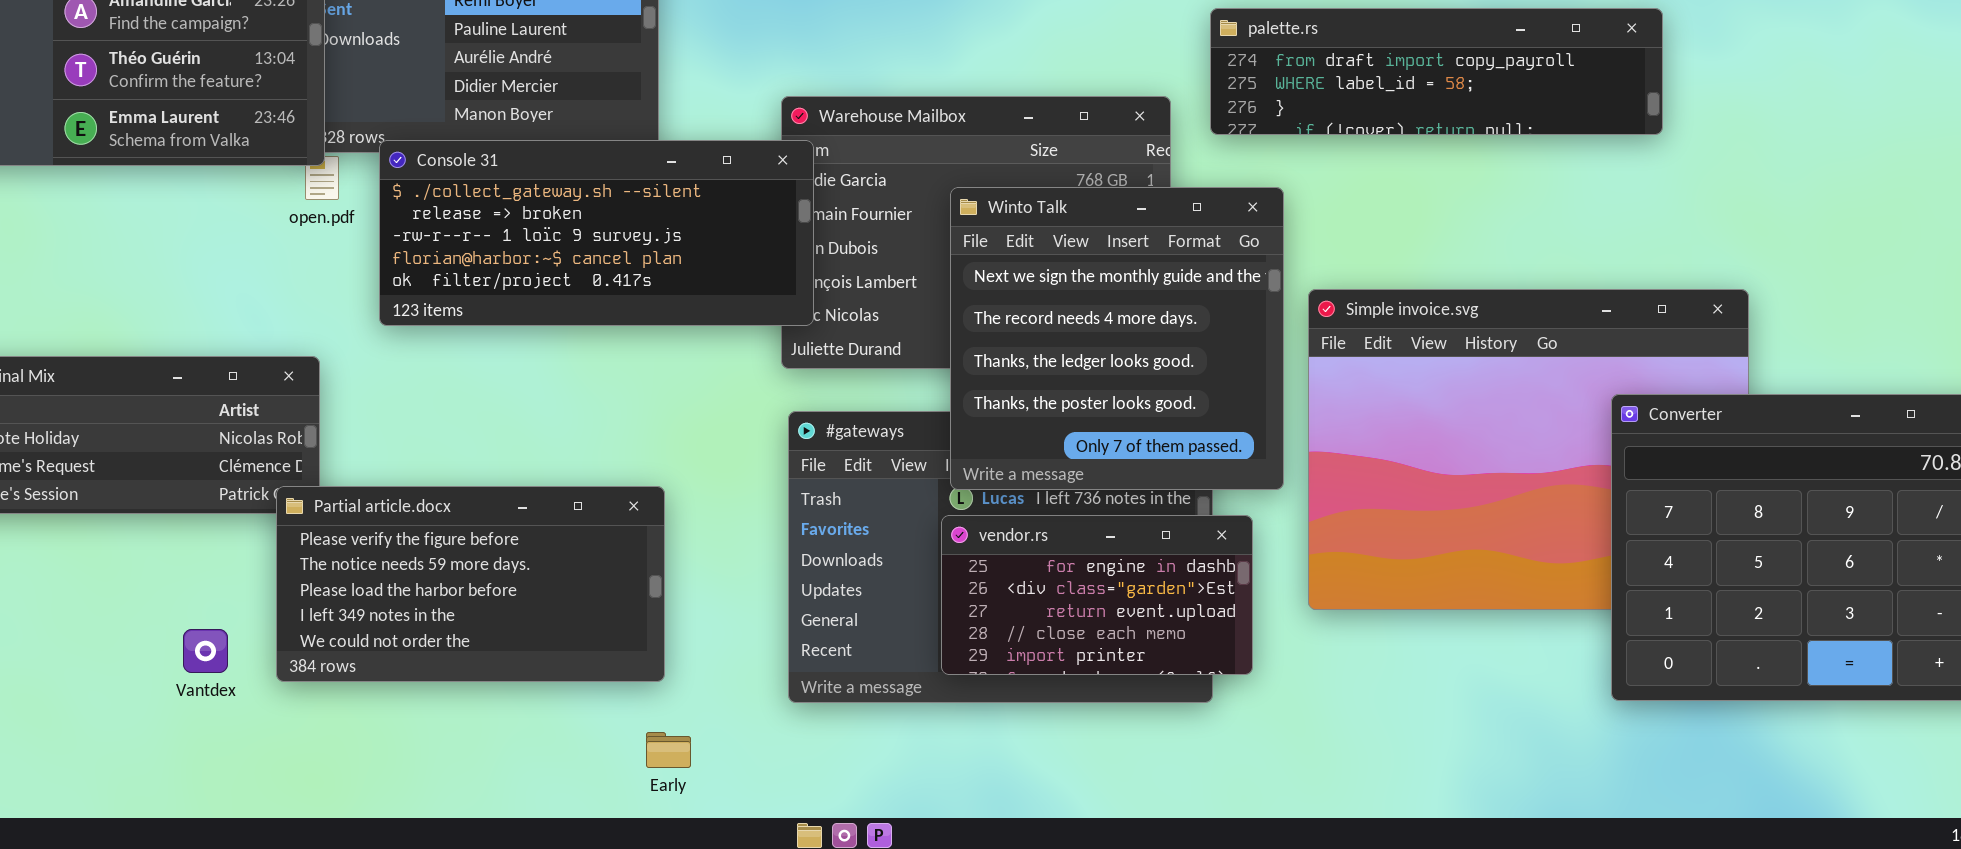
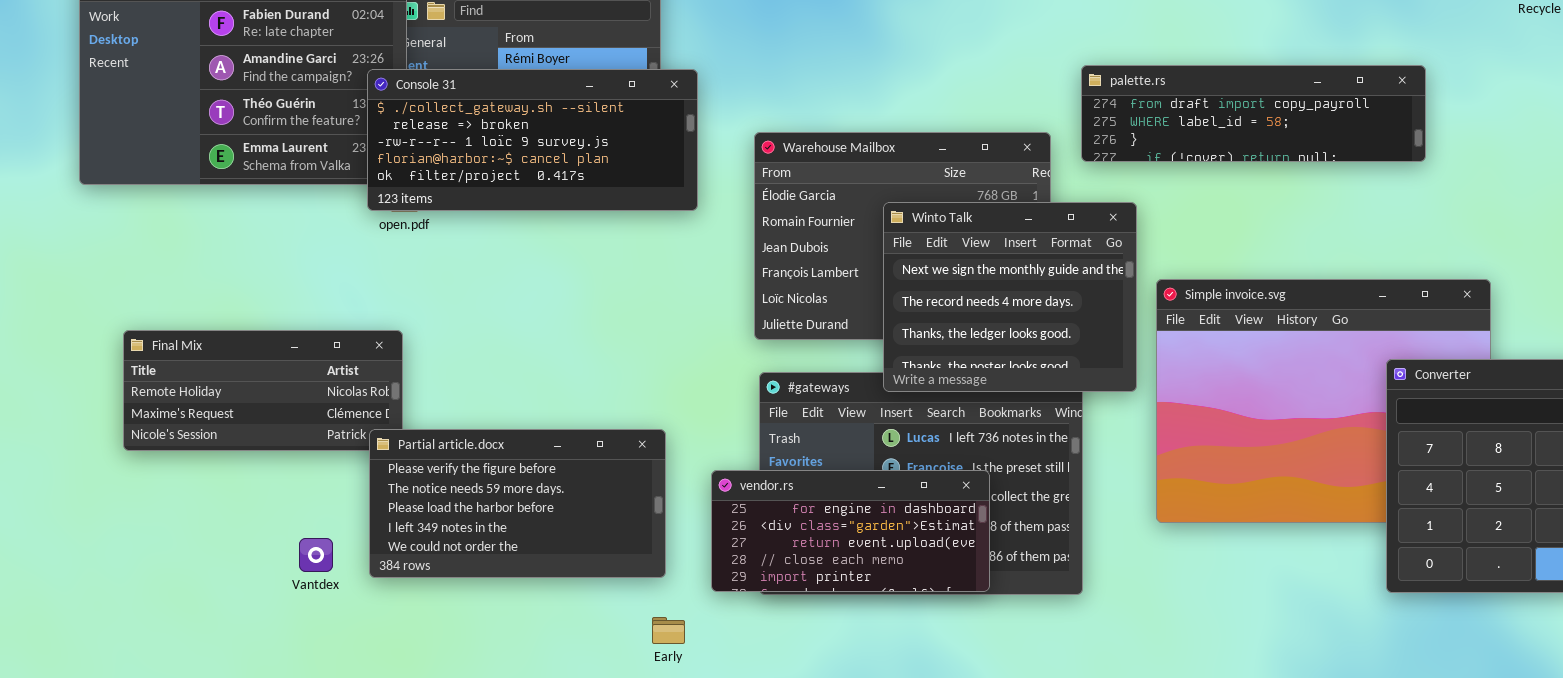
Console 31: [379,140,814,326] -> [367,69,698,211], moved
Winto Talk: [950,187,1284,490] -> [883,202,1137,392], resized
vendor.rs: [941,515,1253,675] -> [711,470,990,592], moved, resized

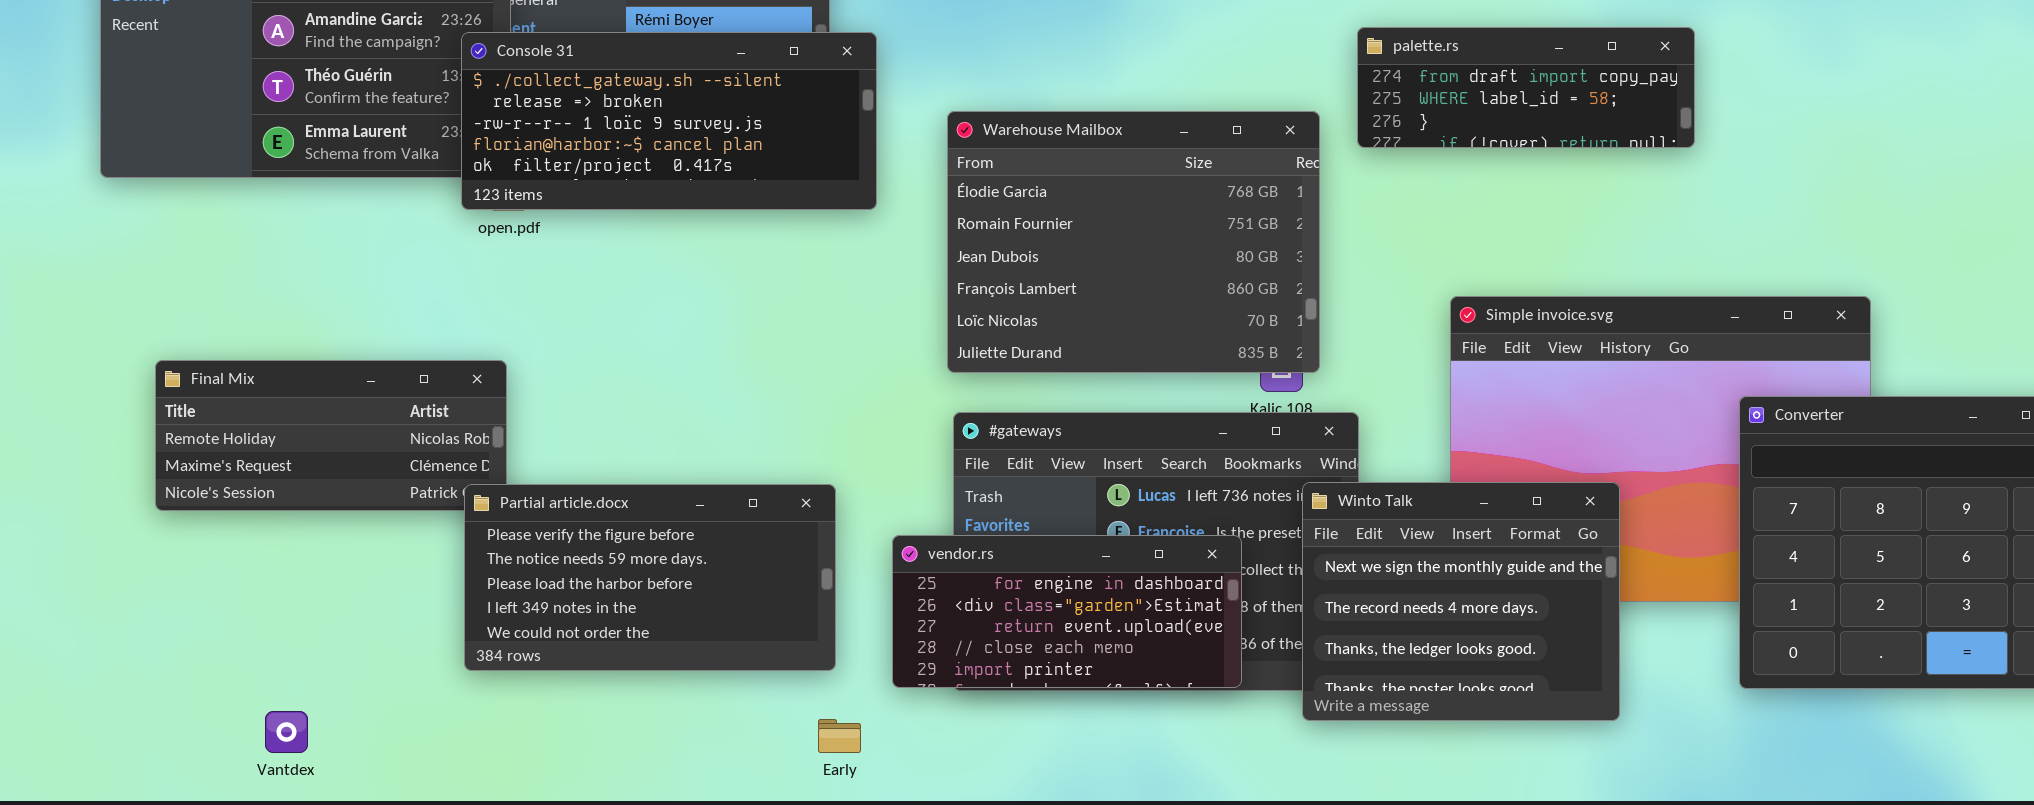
palette.rs: [1081,65,1426,162] -> [1357,27,1695,148], resized
Winto Talk: [883,202,1137,392] -> [1302,482,1620,721], moved
Vantdex: [299,538,333,572] -> [265,711,308,753], moved

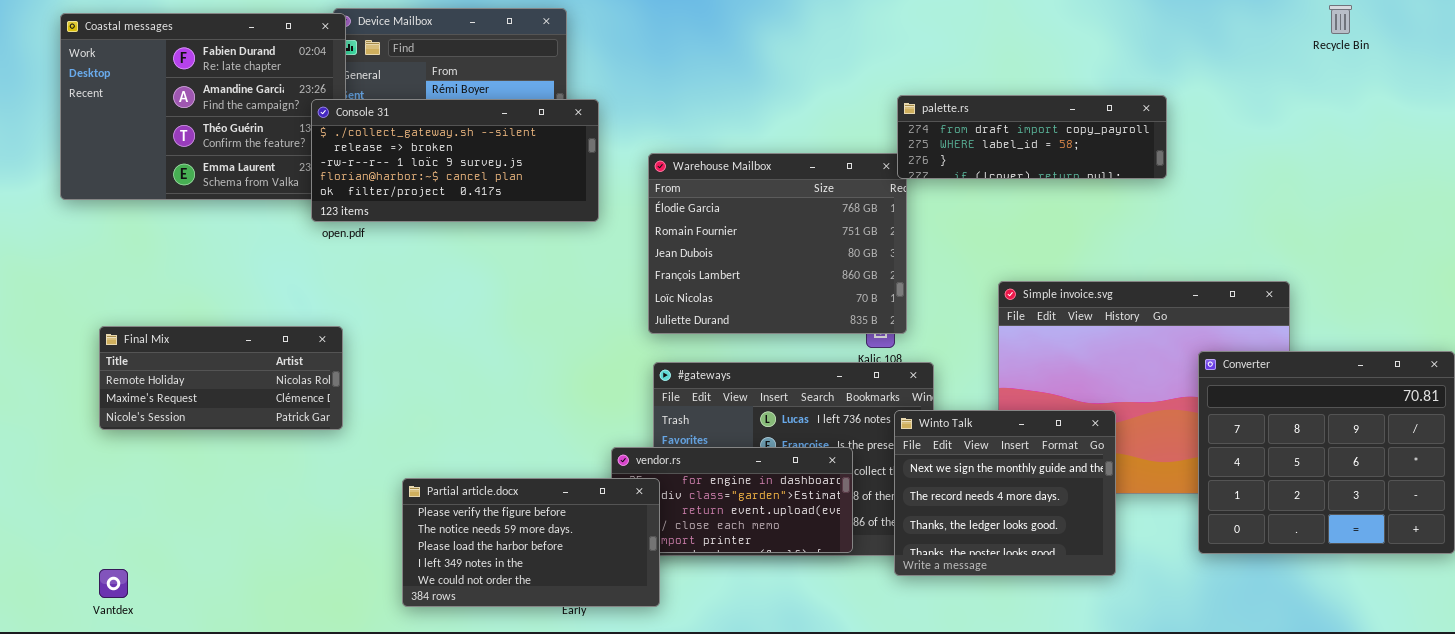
palette.rs: [1357,27,1695,148] -> [897,95,1167,179], resized
Partial article.docx: [464,484,836,671] -> [402,478,660,607], moved
Vantdex: [265,711,308,753] -> [99,569,128,598], moved

